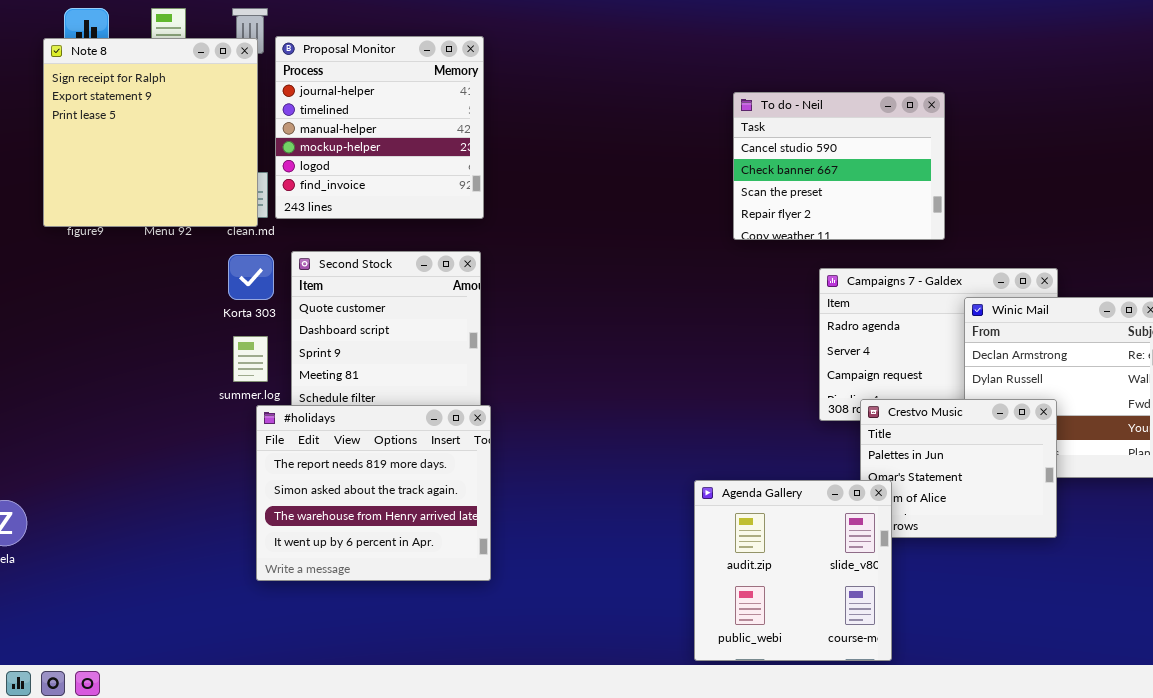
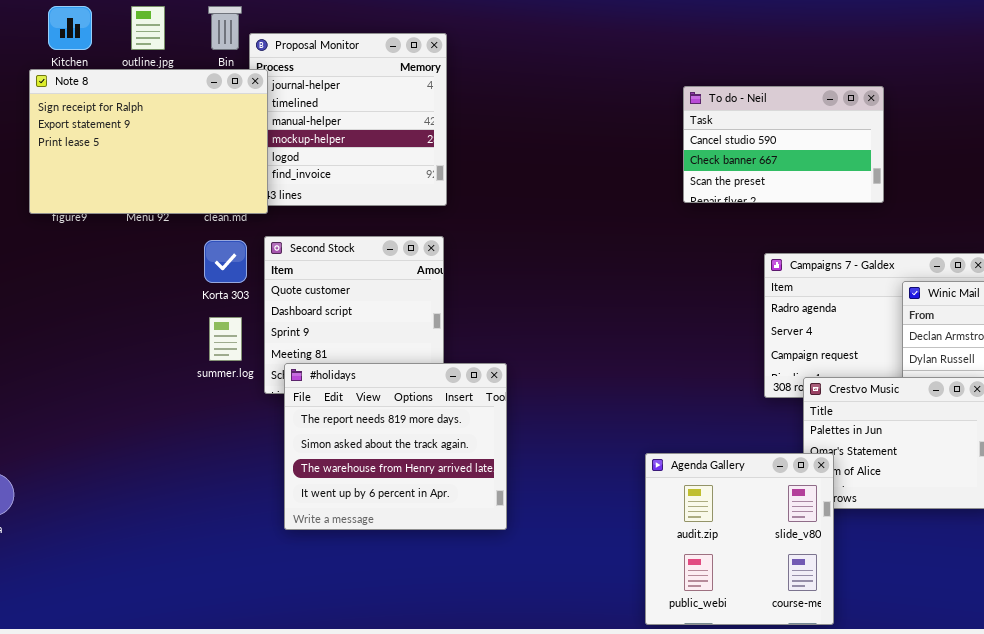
Note 8: [43,38,258,227] -> [29,69,268,214], resized
To do - Neil: [733,92,945,240] -> [683,86,884,203], resized
#holidays: [256,405,491,581] -> [284,363,507,530], moved

